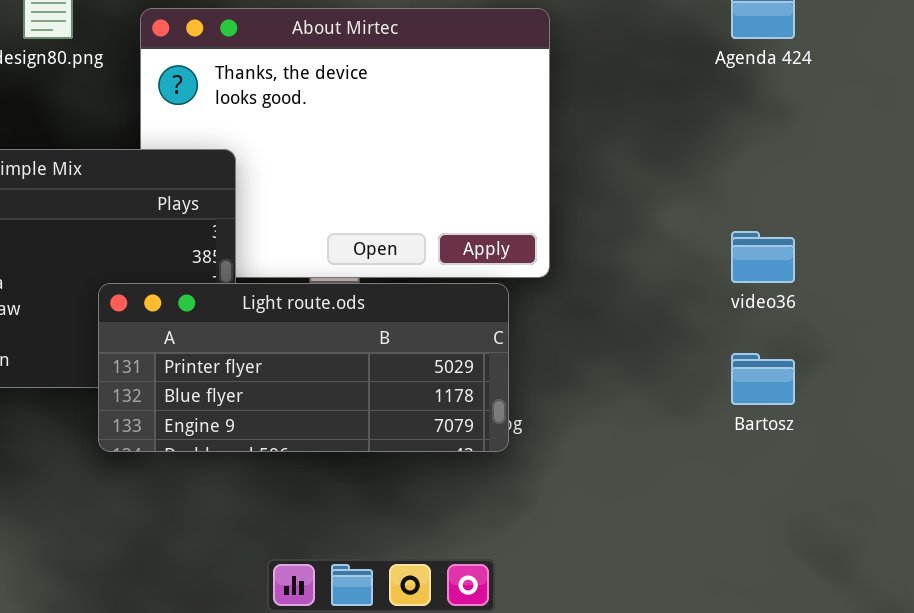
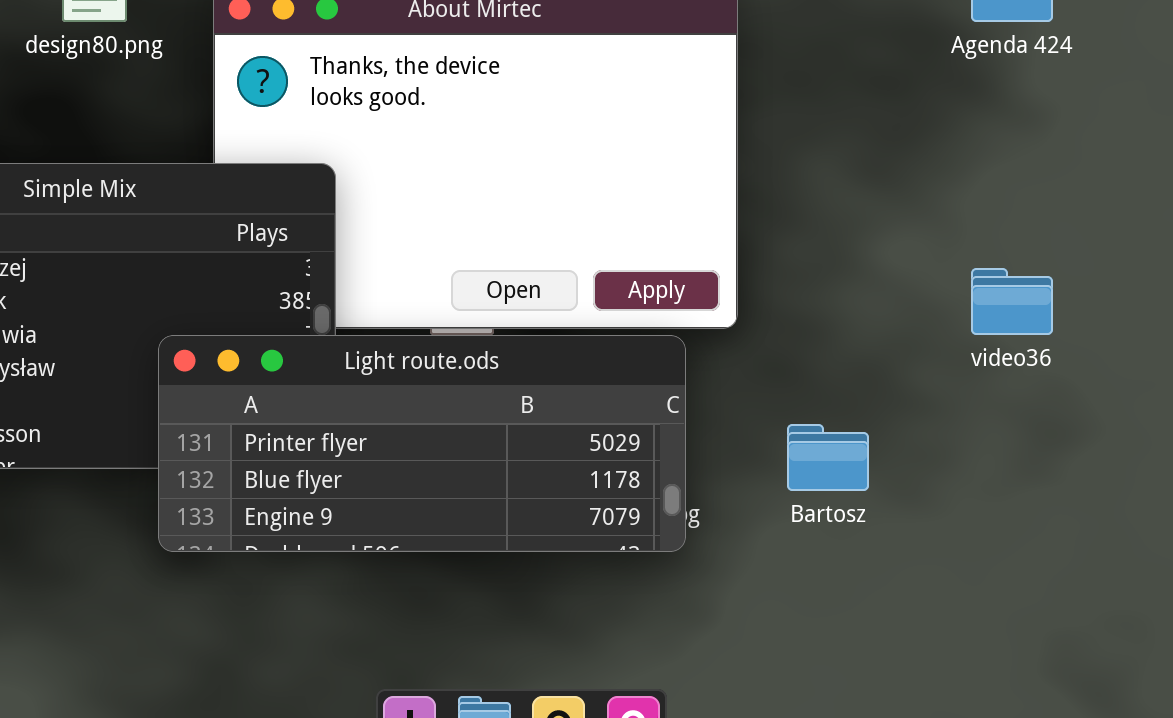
Bartosz: [731,353,795,405] -> [787,424,869,491], moved

